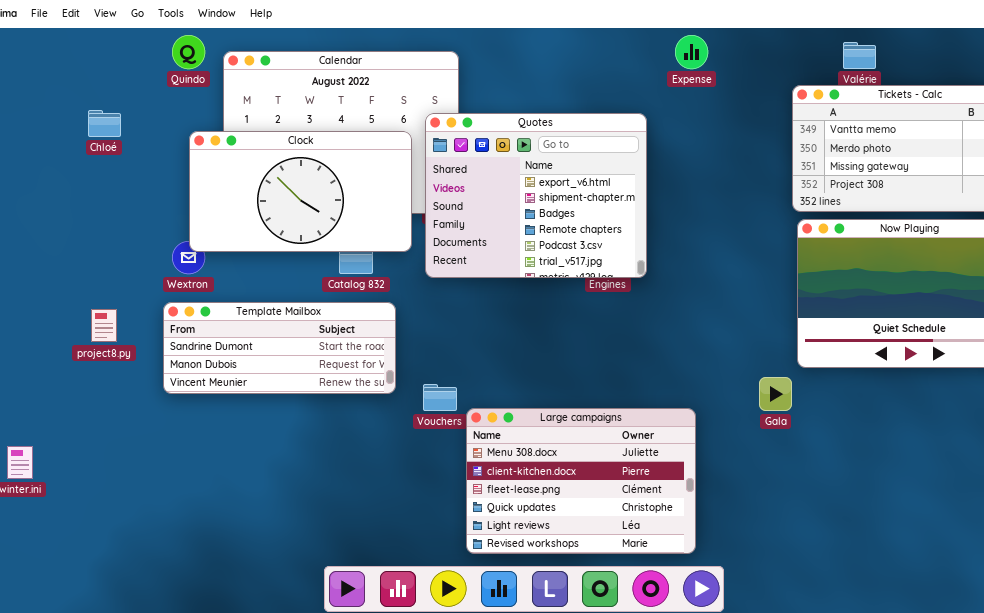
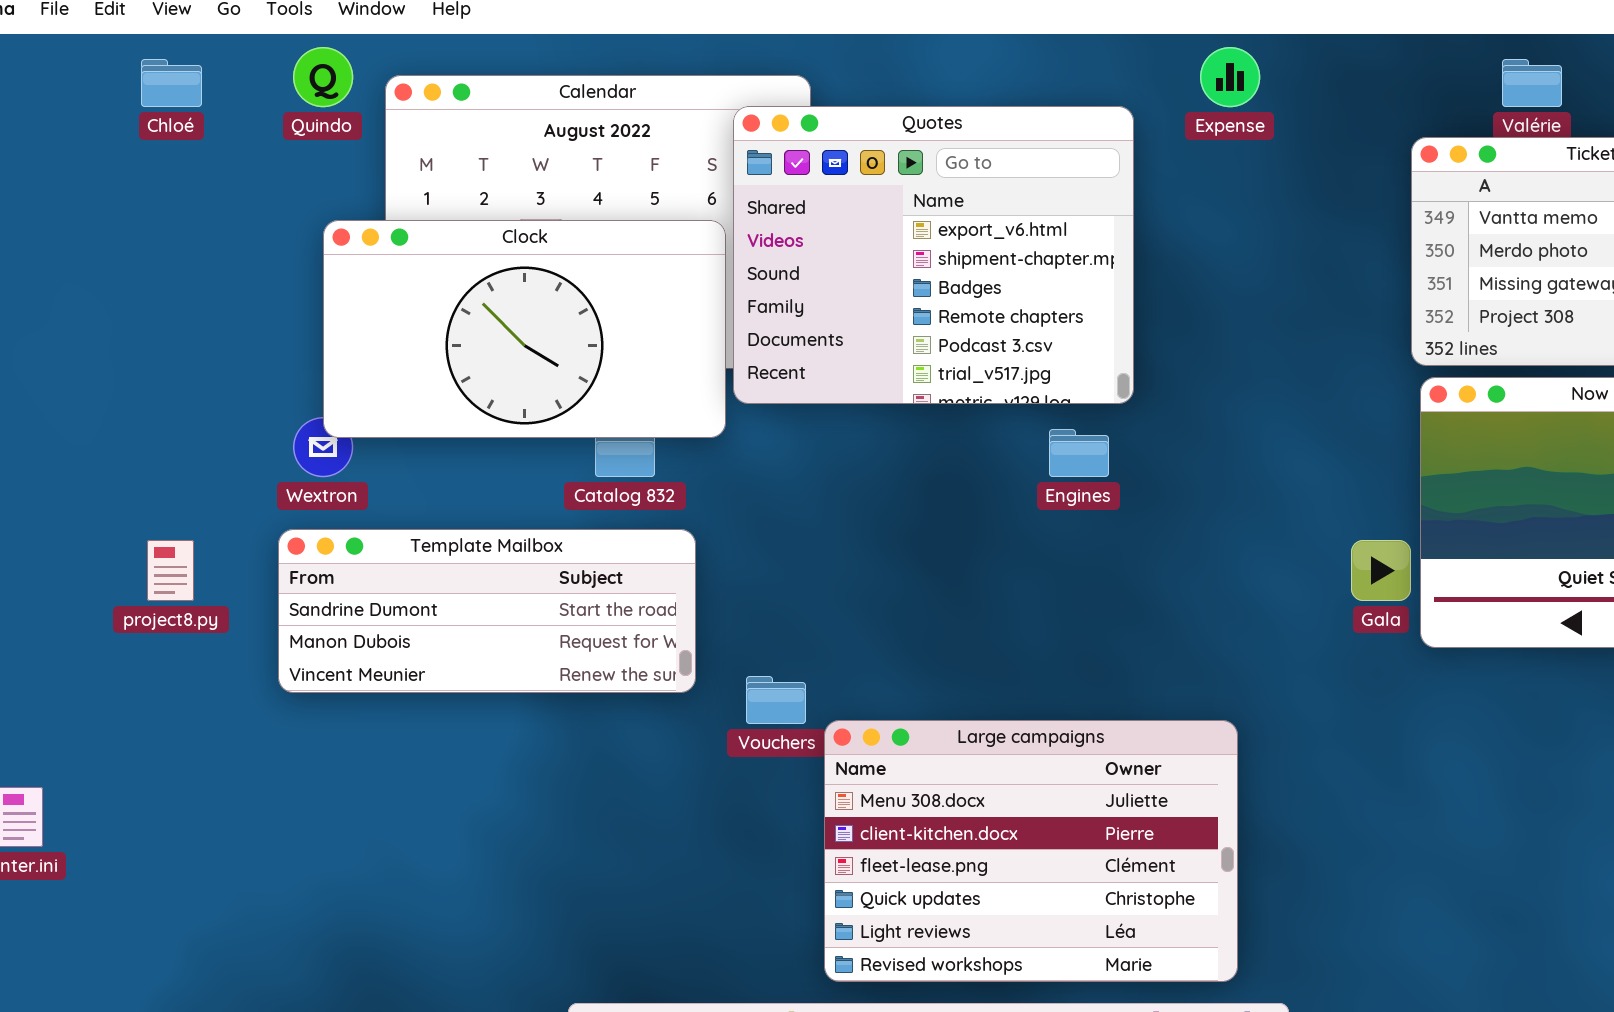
Chloé: [88,110,121,137] -> [141,59,202,107], moved
Quotes: [425,113,647,278] -> [733,106,1134,404], moved
Gala: [759,377,792,411] -> [1351,540,1411,601], moved

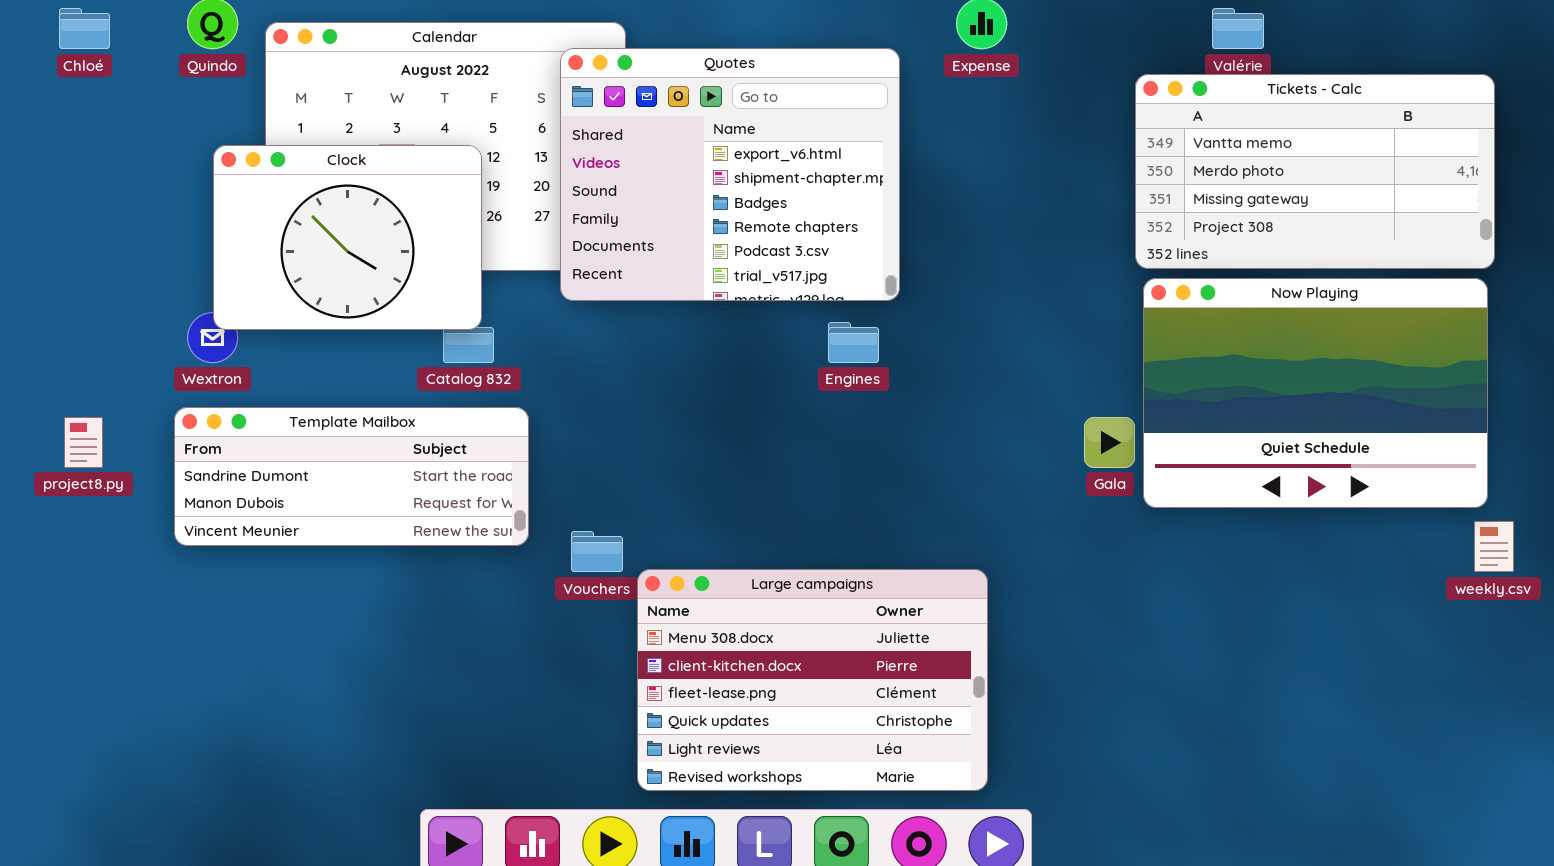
Clock: [323,220,726,438] -> [213,145,482,330], resized

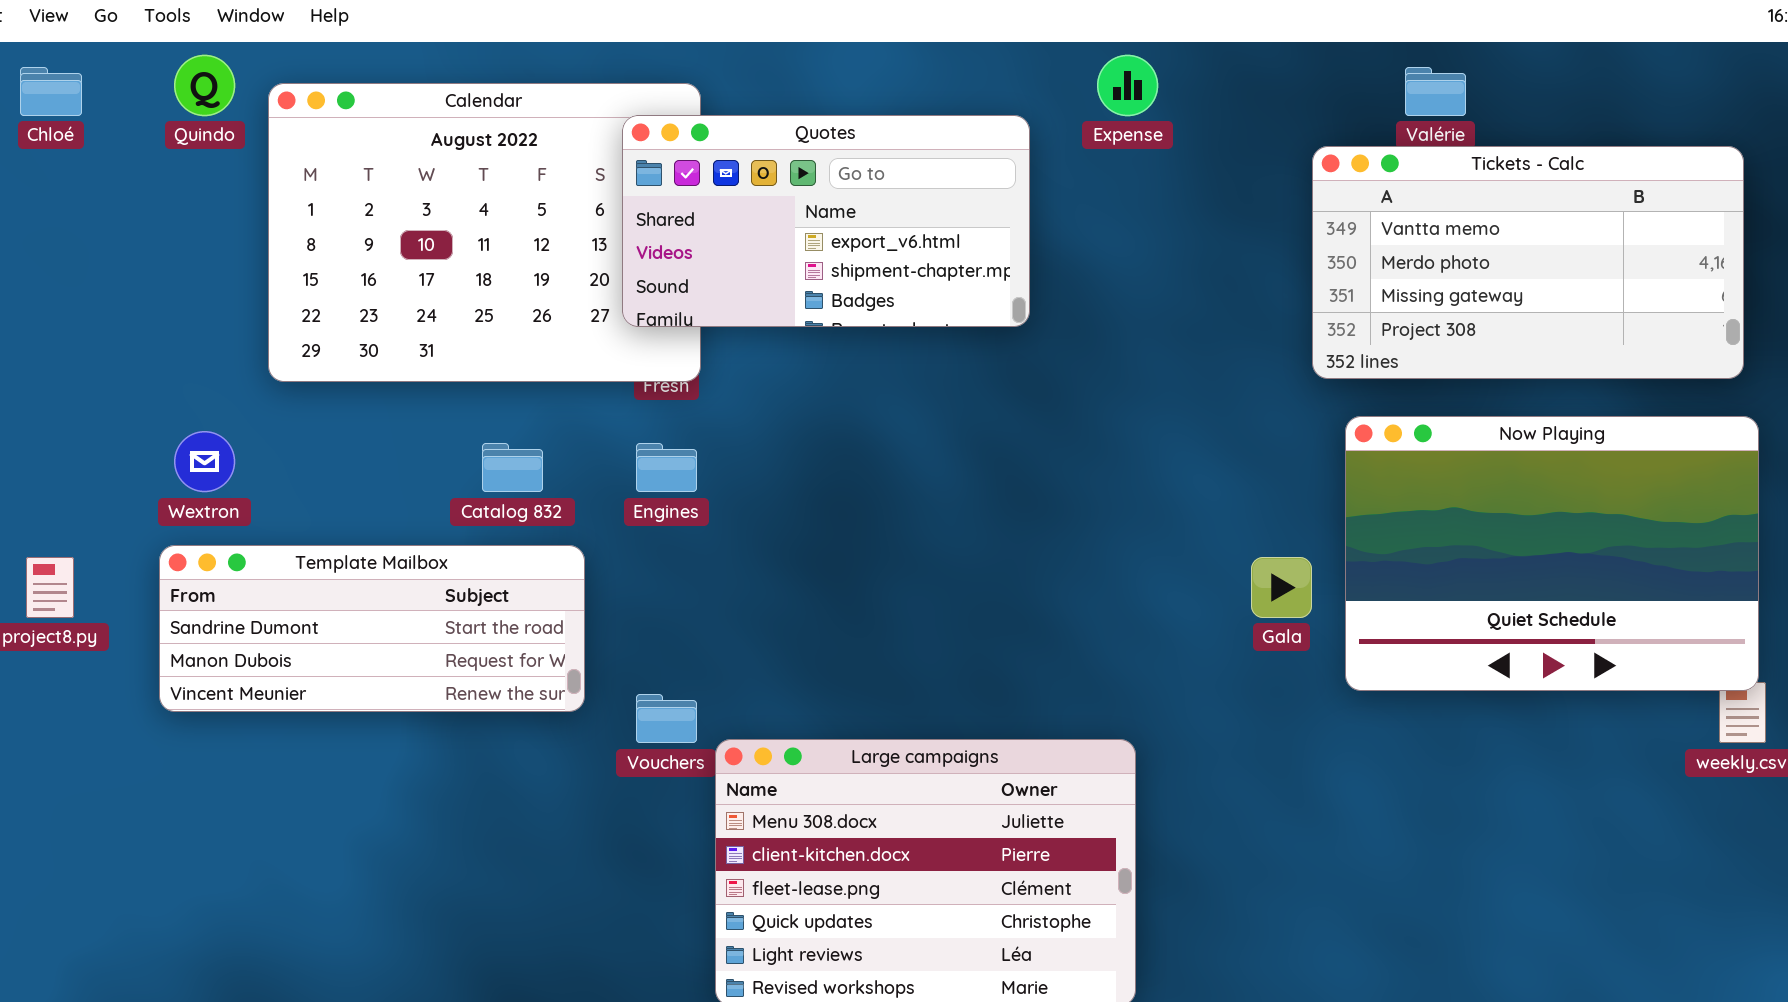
Quotes: [560,48,900,301] -> [622,115,1030,327], resized
Clock: [213,145,482,330] -> none, closed
Now Playing: [1143,278,1488,508] -> [1345,416,1759,691], moved
Engines: [828,322,879,363] -> [636,443,697,492], moved

